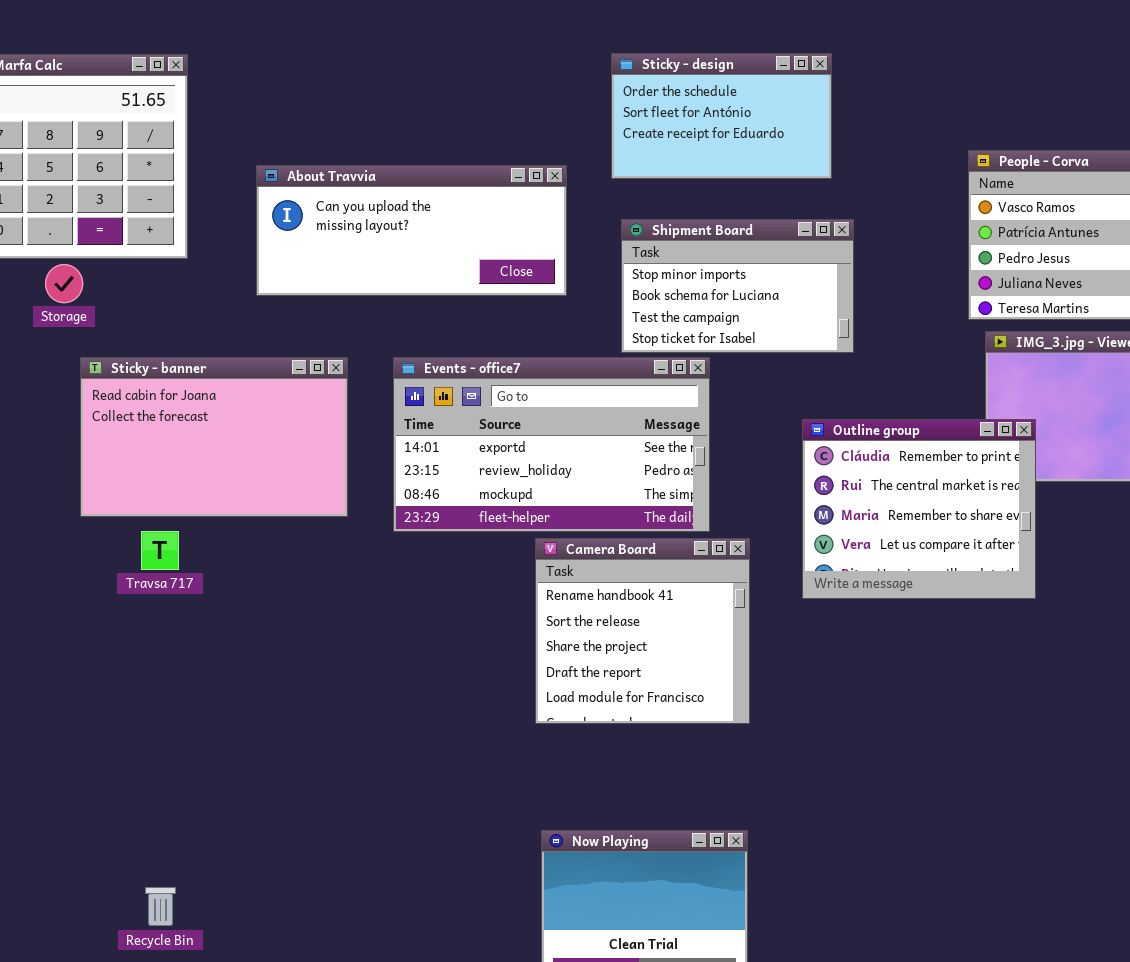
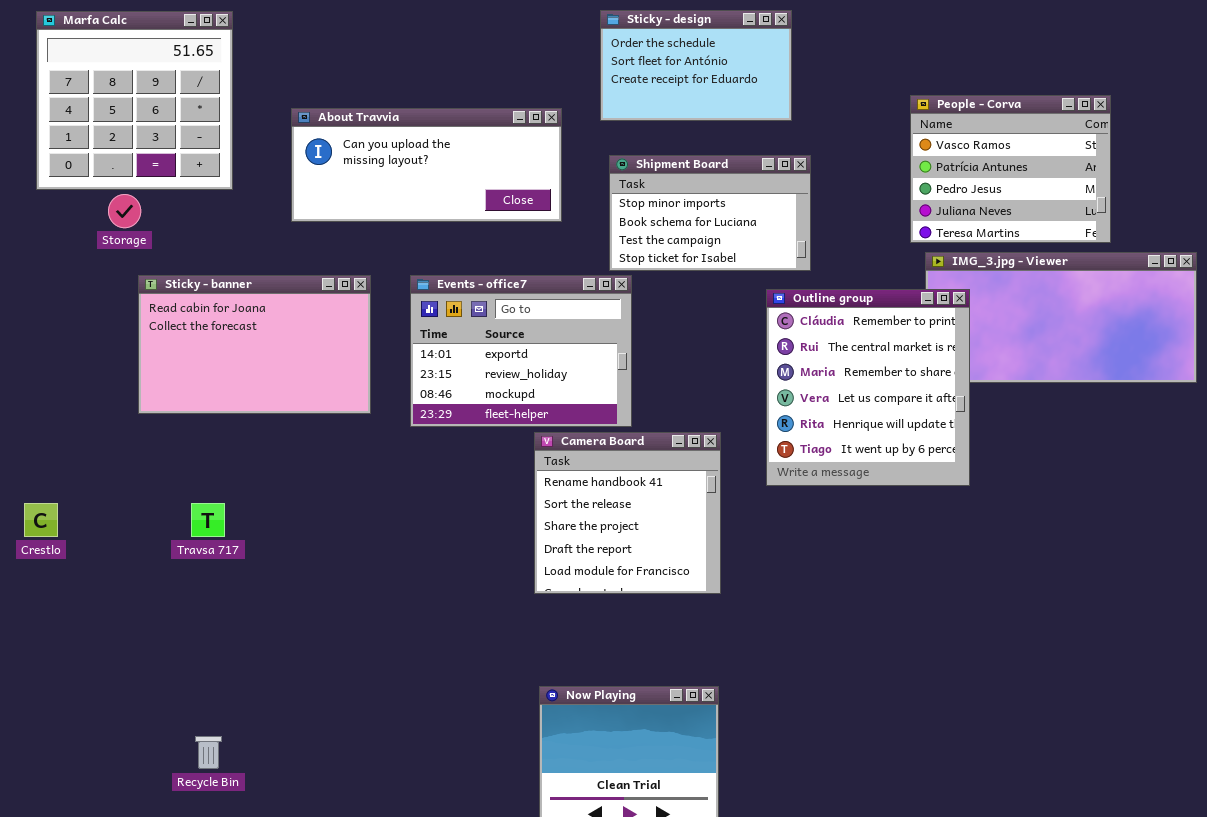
Events - office7: [393,357,710,532] -> [410,275,632,427], resized
Outline group: [802,419,1036,599] -> [766,289,970,486], resized
Travsa 717: [141,531,179,570] -> [191,503,225,537], moved

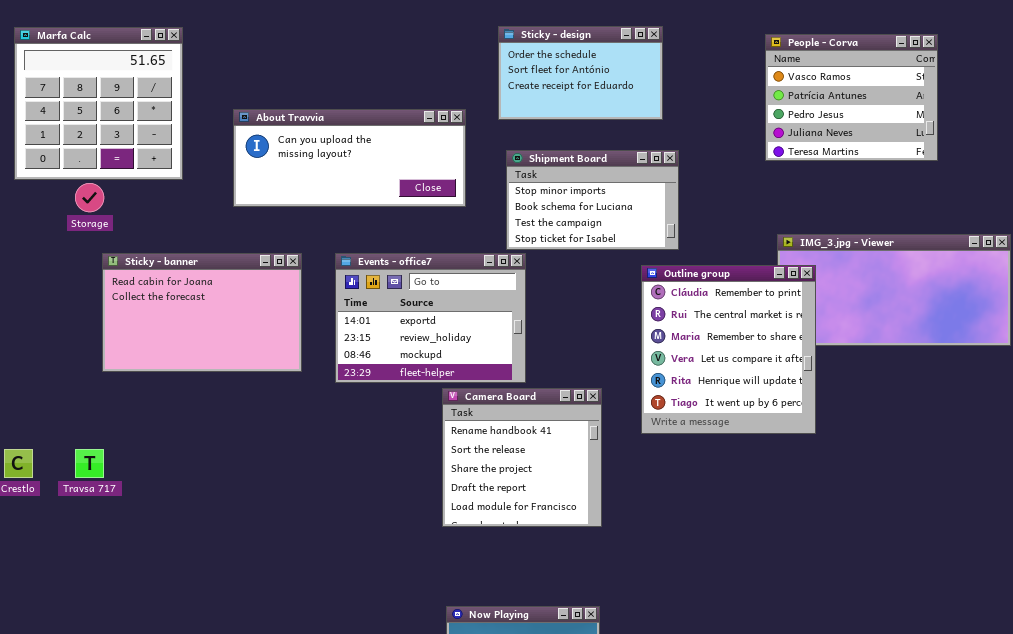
People - Corva: [910,95,1111,243] -> [765,34,938,161], moved
Travsa 717: [191,503,225,537] -> [75,449,104,478], moved

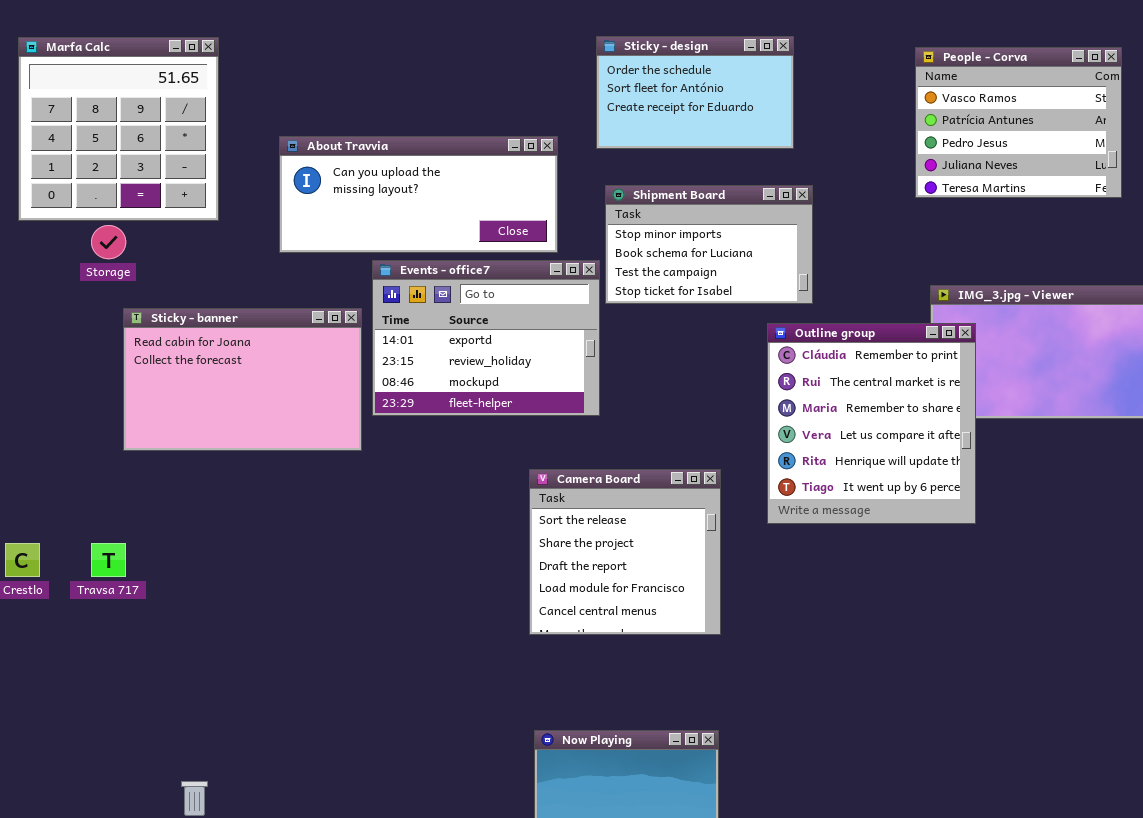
Events - office7: [335,253,526,383] -> [372,260,600,416], moved
Camera Board: [442,388,602,527] -> [529,469,721,635], scrolled down 1 row

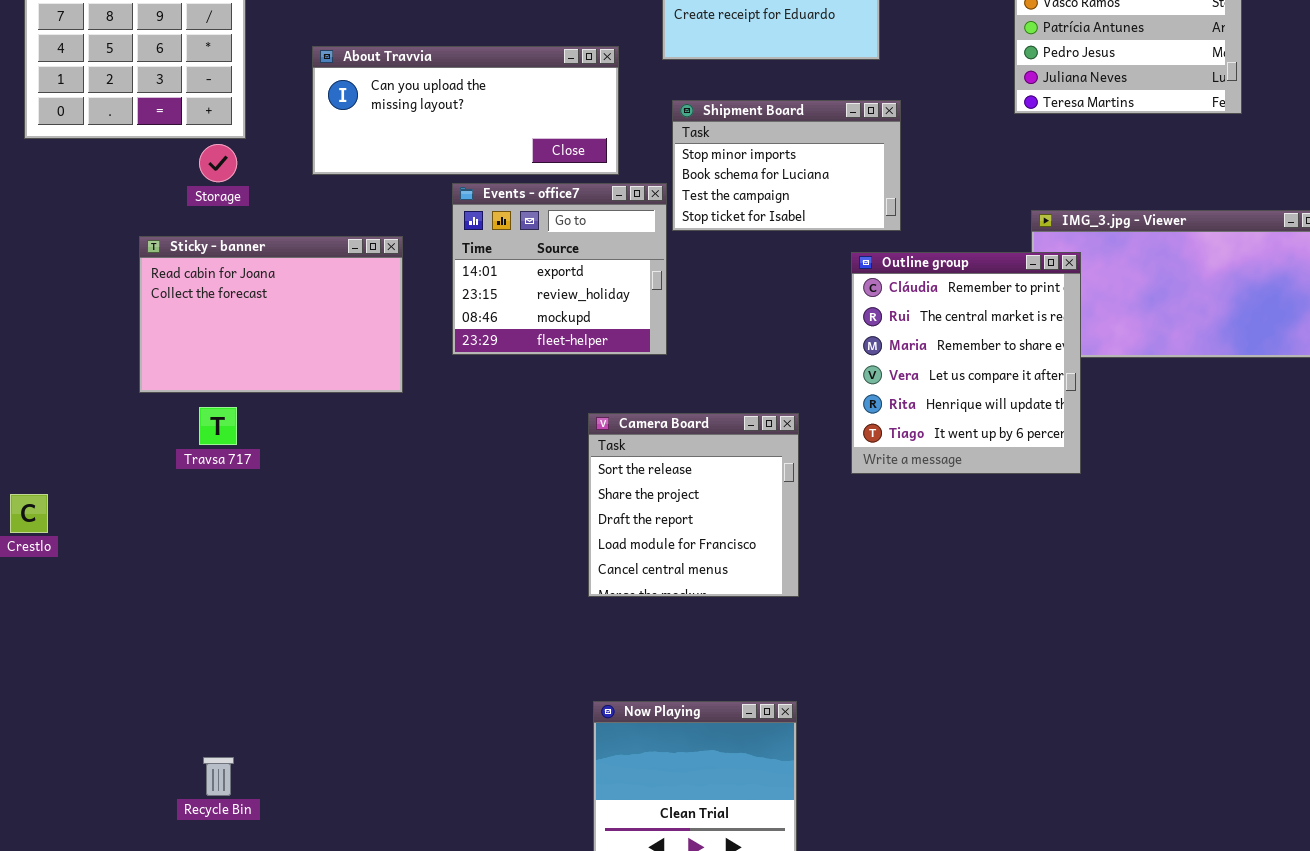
Storage: [91,225,126,259] -> [199,144,237,182], moved
Events - office7: [372,260,600,416] -> [452,183,667,355], resized
Travsa 717: [91,543,126,577] -> [199,407,237,445], moved

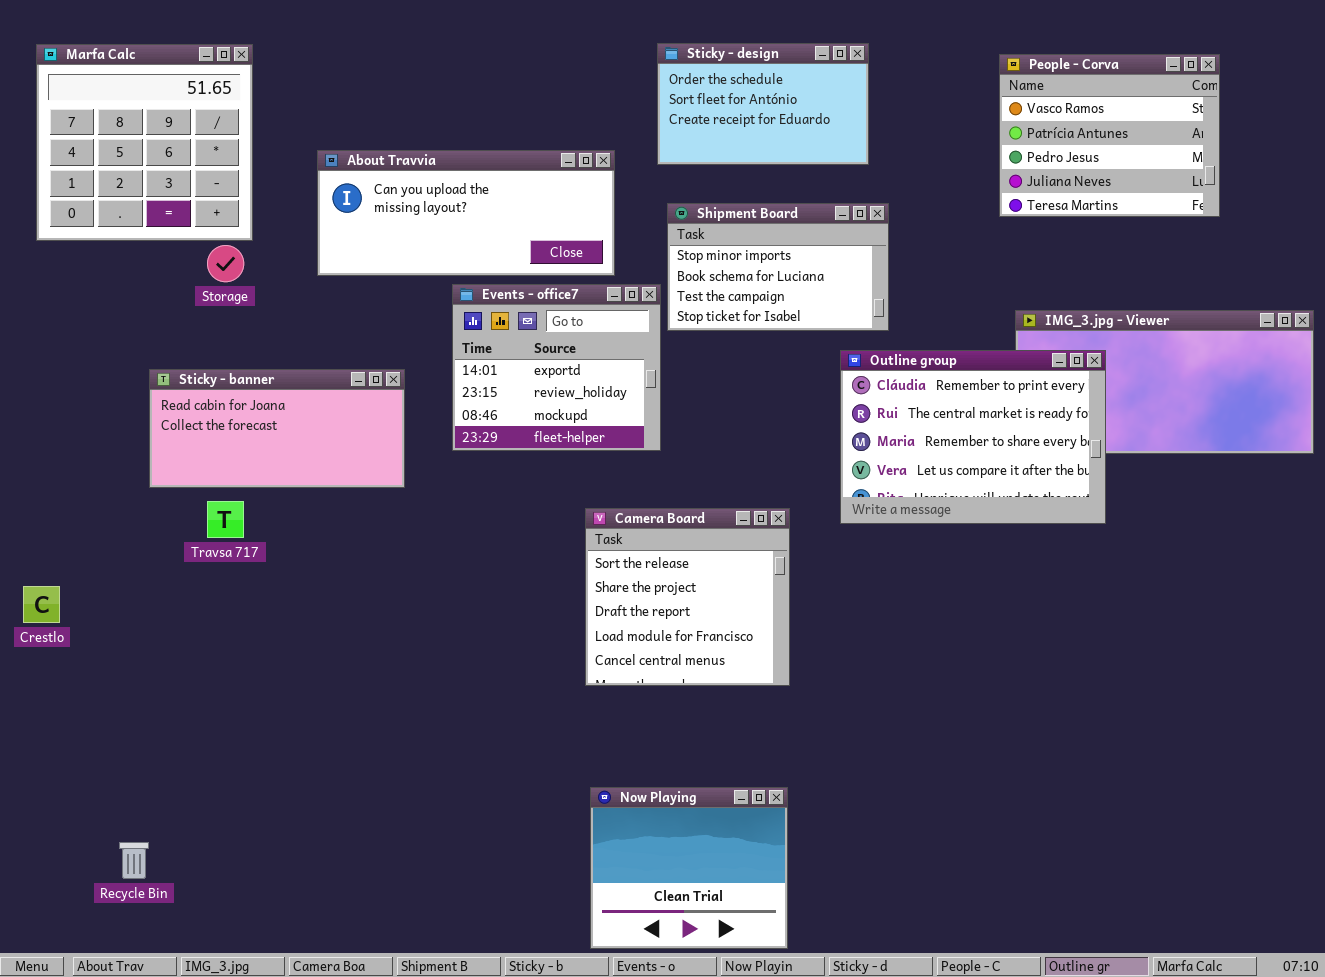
Sticky - banner: [139,236,403,393] -> [149,369,405,488], resized
Outline group: [851,252,1081,474] -> [840,350,1106,524], resized
Recycle Bin: [203,757,234,796] -> [119,842,149,879], moved

